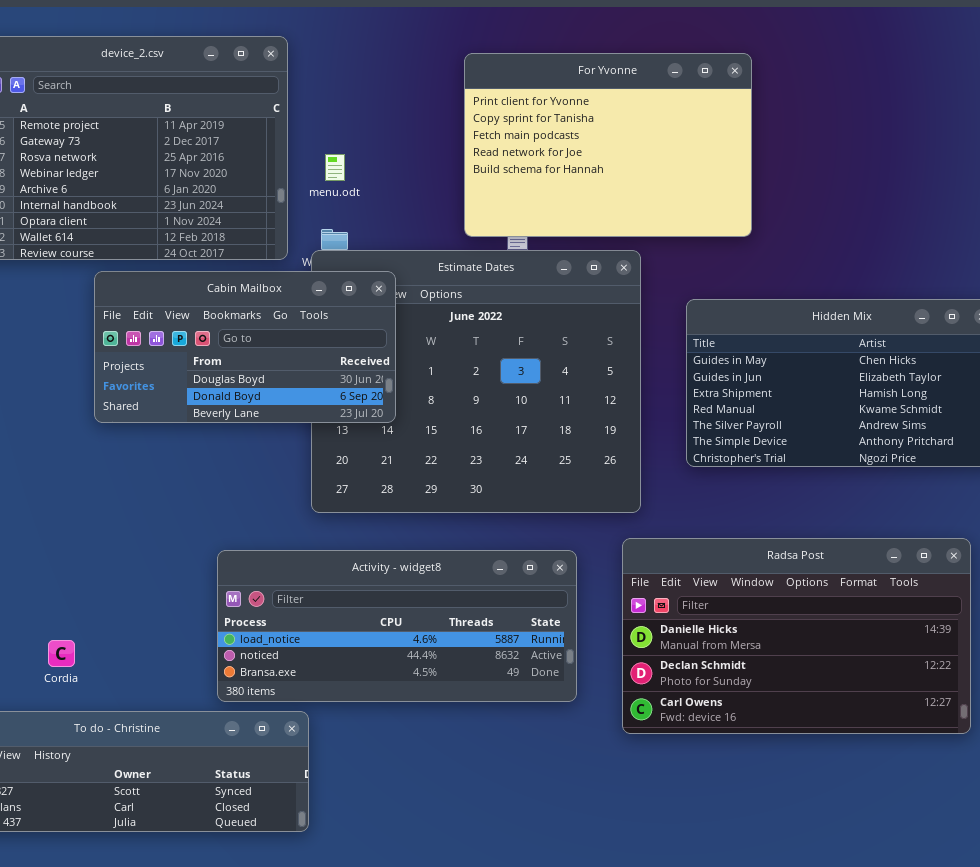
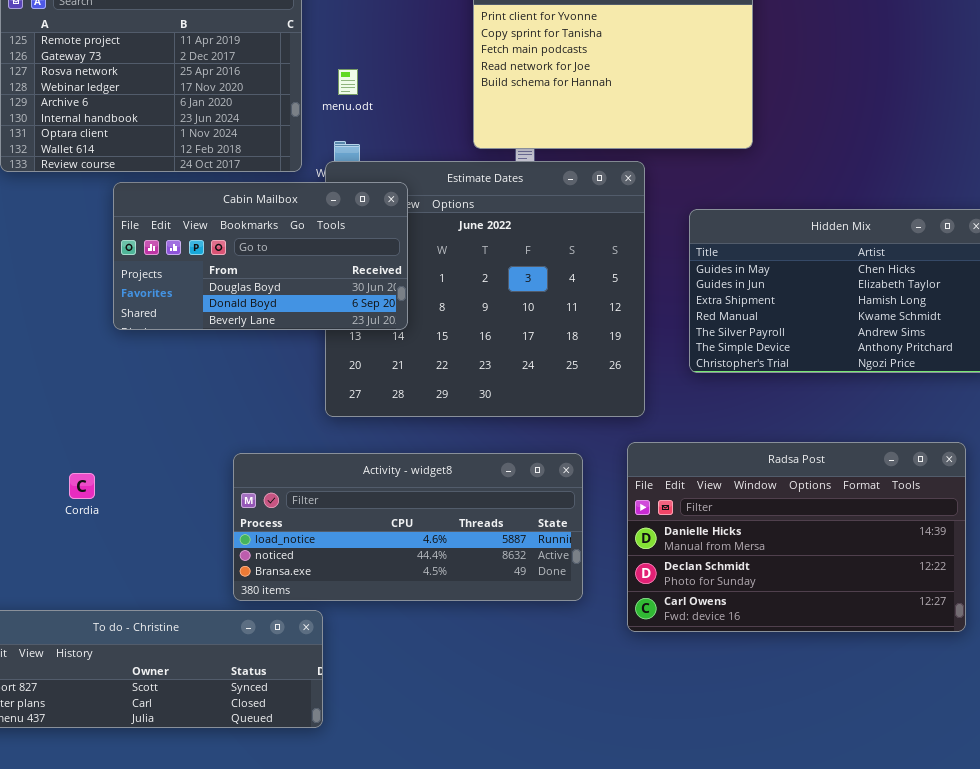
Cordia: [48,640,75,667] -> [69,473,95,499], moved

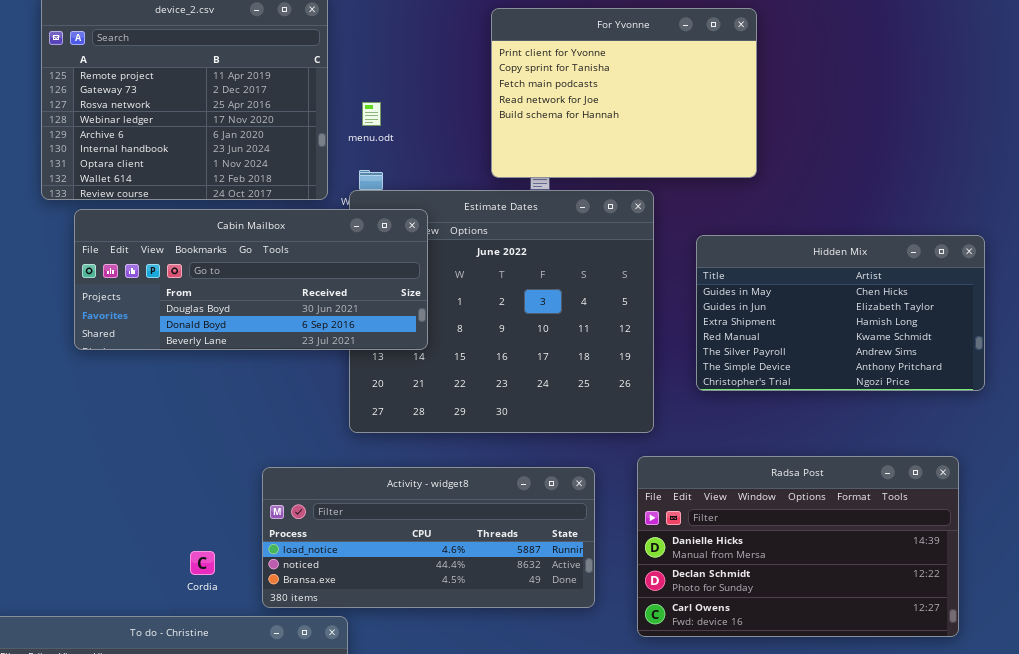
Cabin Mailbox: [113,182,408,330] -> [74,209,428,350], resized
Cordia: [69,473,95,499] -> [190,551,215,575], moved

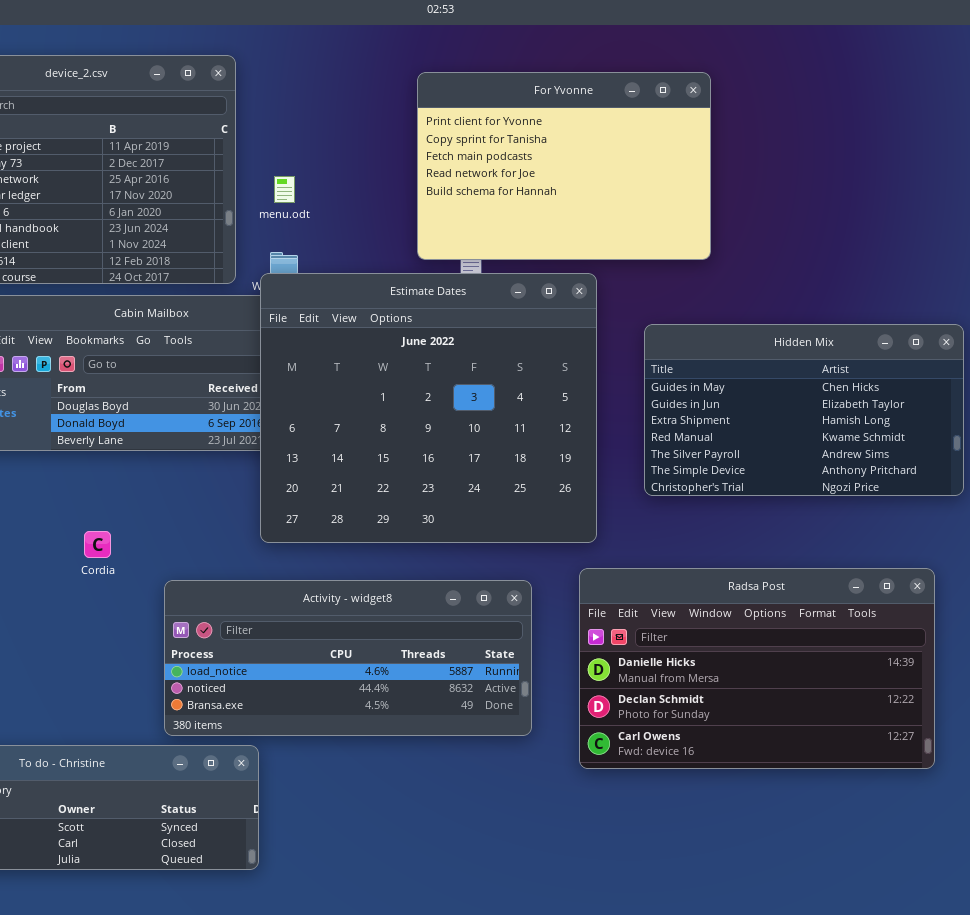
Estimate Dates: [349,190,654,433] -> [260,273,597,543], raised
Cordia: [190,551,215,575] -> [84,531,111,558], moved

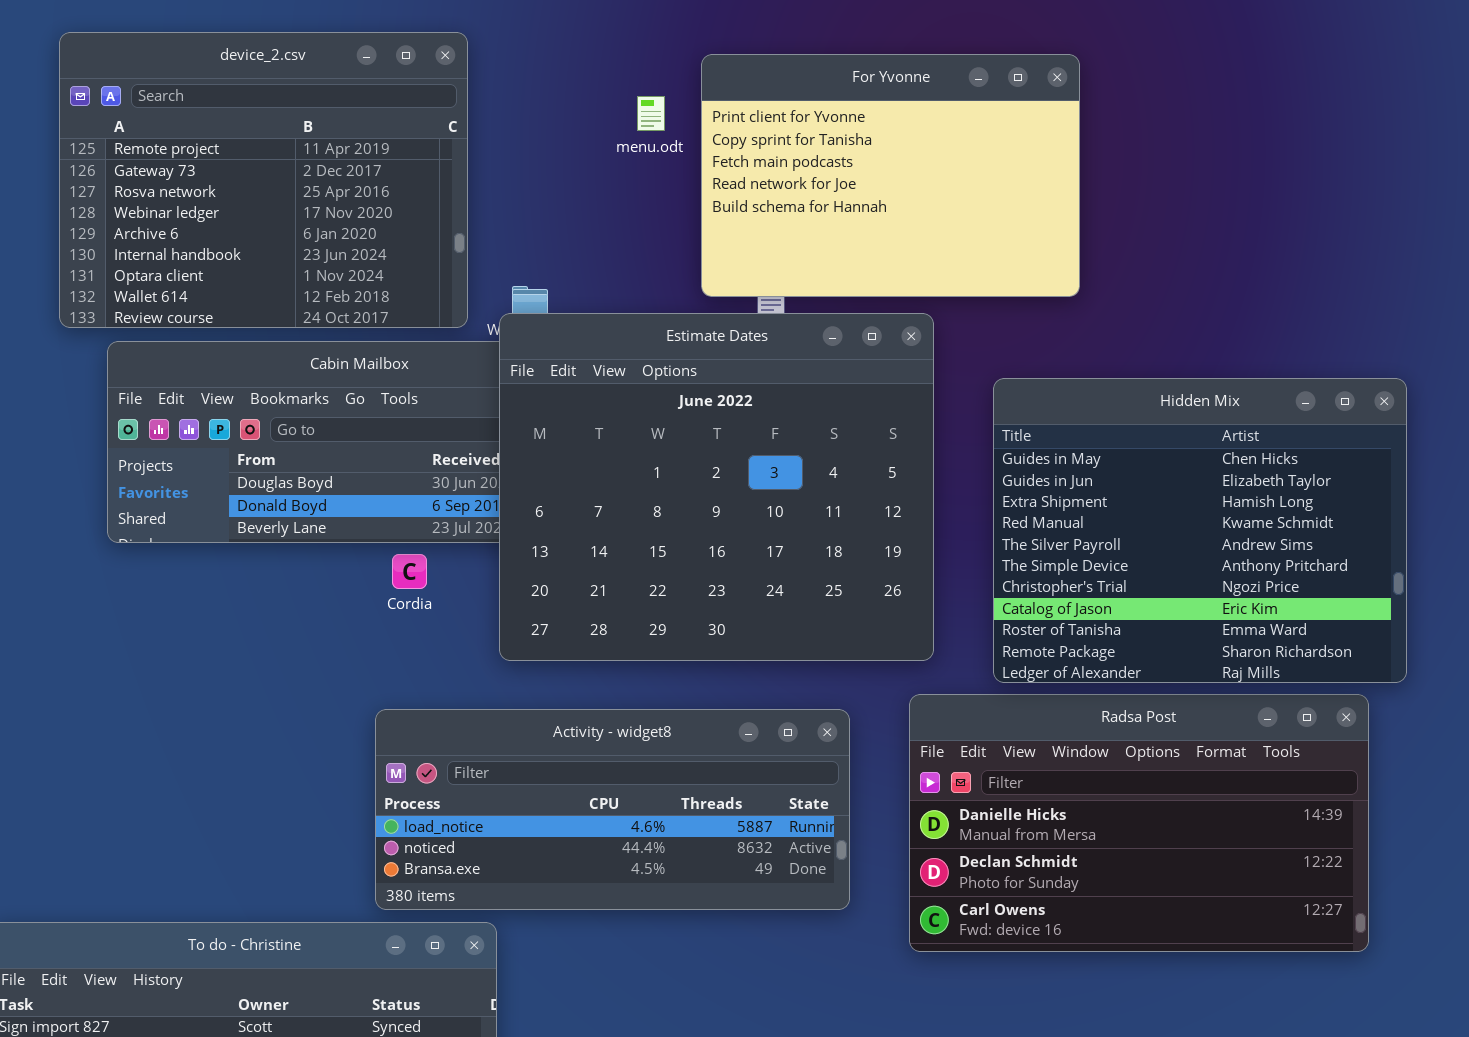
menu.odt: [274,176,295,203] -> [637,96,665,131], moved
Hidden Mix: [644,324,964,496] -> [993,378,1407,683], resized
Cordia: [84,531,111,558] -> [392,554,427,589], moved

